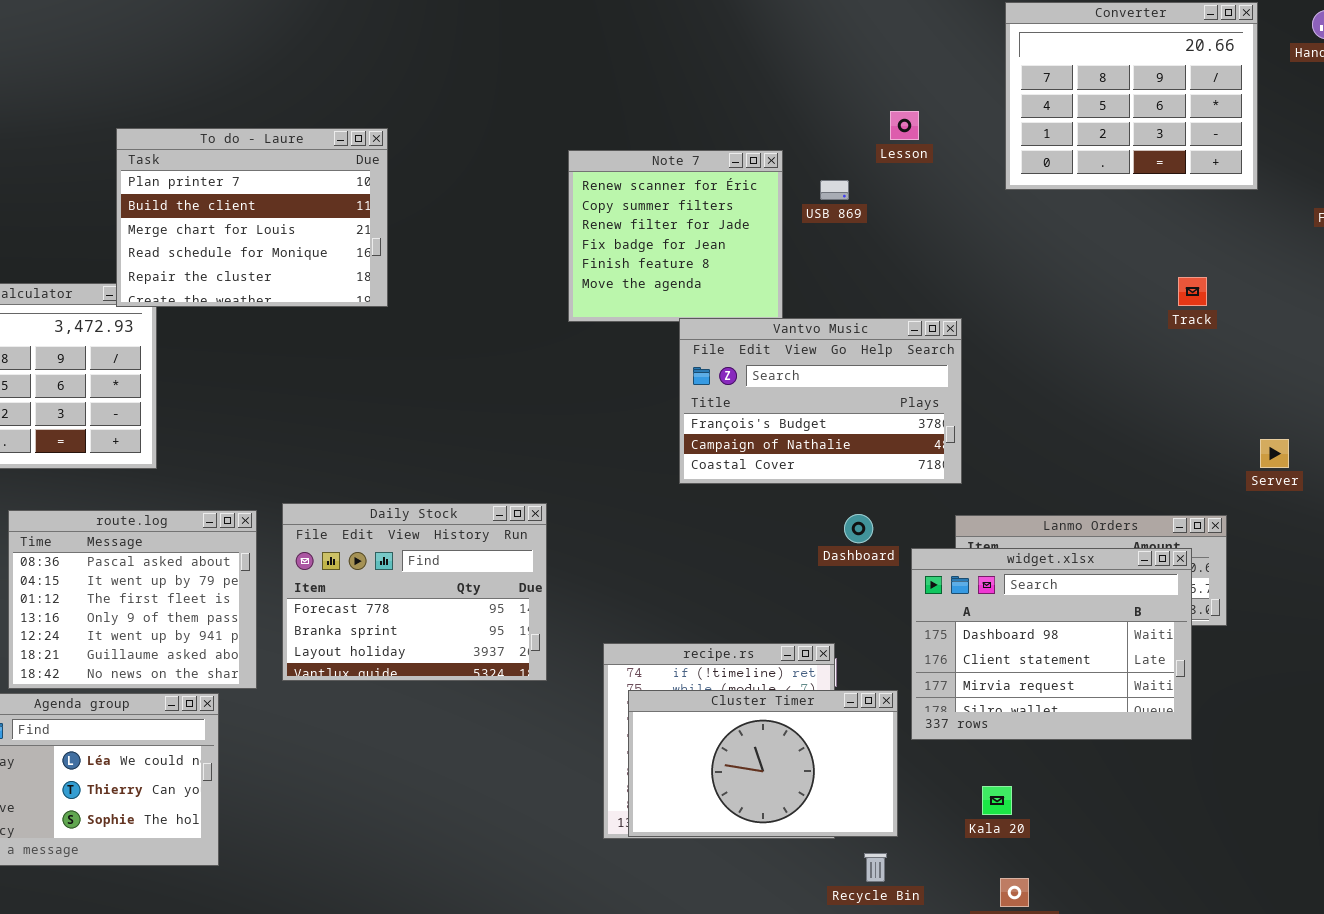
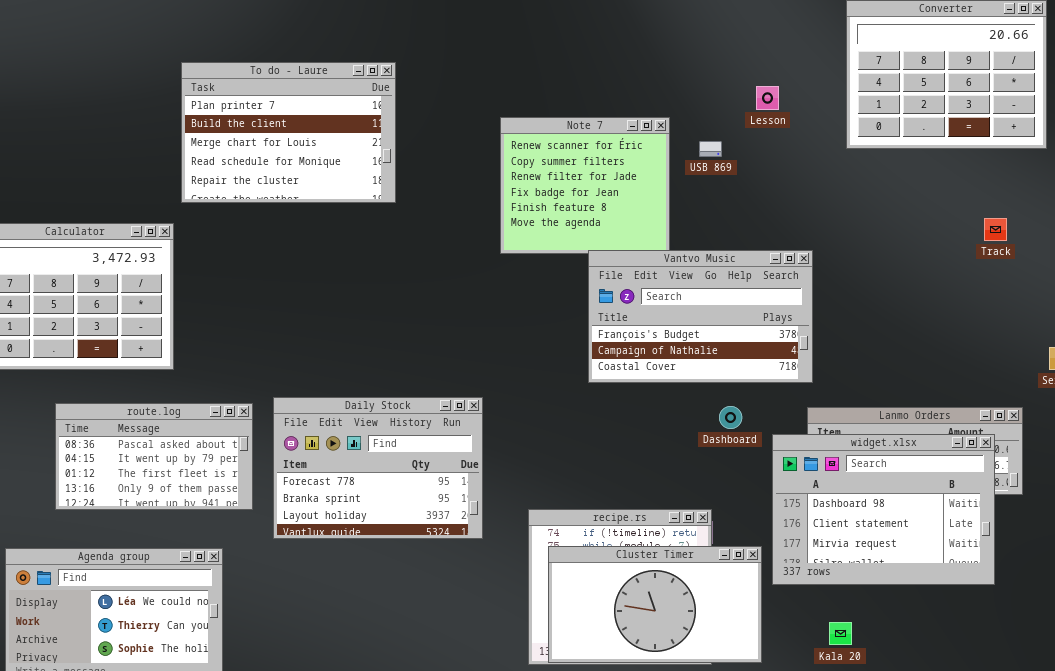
To do - Laure: [116,128,388,307] -> [181,62,396,203], moved
route.log: [8,510,257,689] -> [55,403,253,510], resized

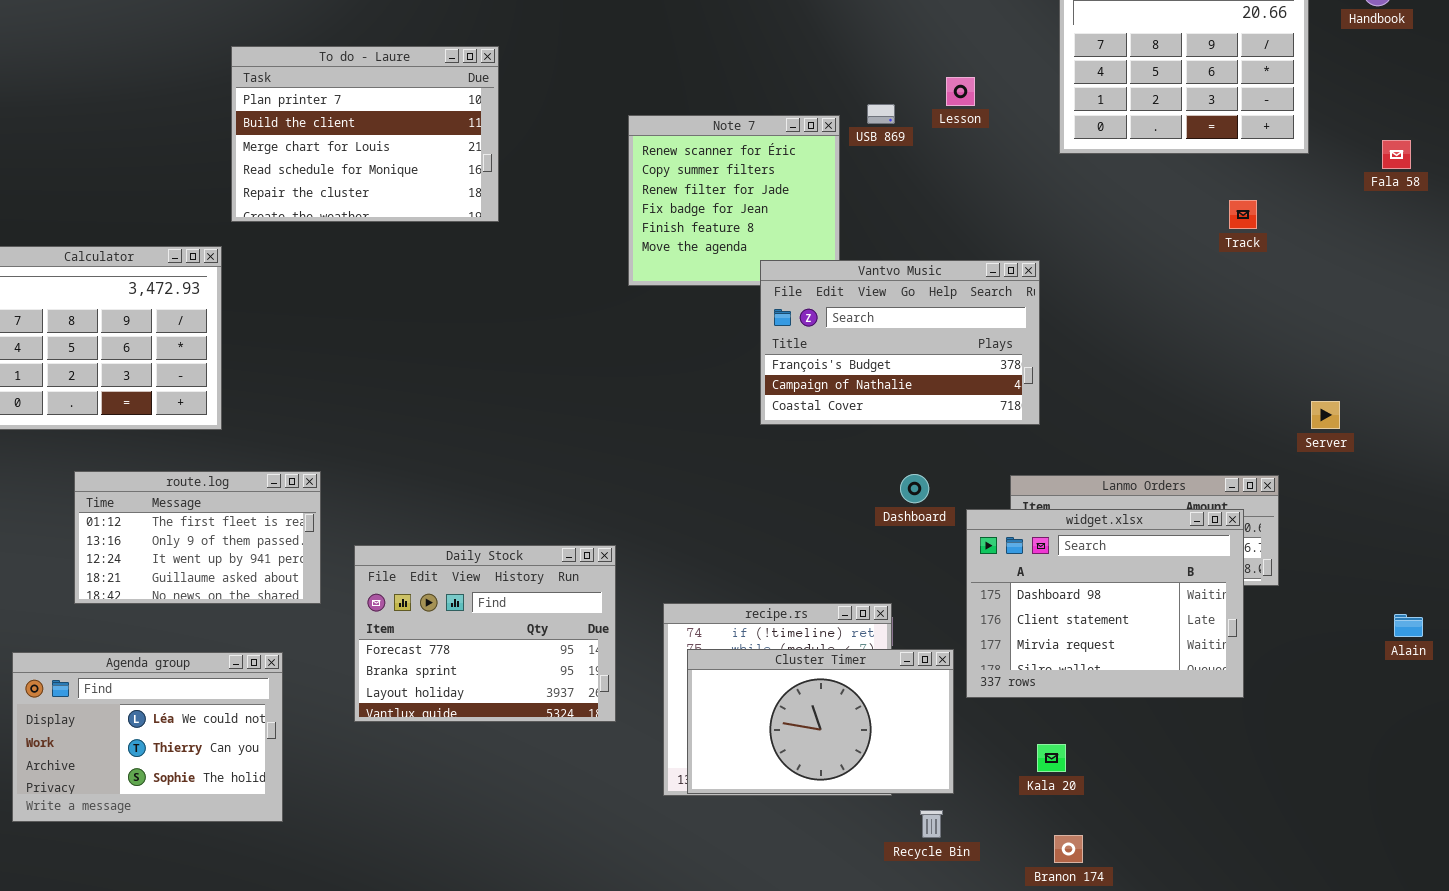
USB 869: [699,141,722,157] -> [867,104,895,124], moved
Track: [984,218,1007,241] -> [1229,200,1257,229], moved
Vantvo Music: [588,250,813,383] -> [760,260,1040,425], moved
Daily Stock: [273,397,483,539] -> [354,545,616,722], moved
route.log: [55,403,253,510] -> [74,471,321,604], scrolled down 2 rows

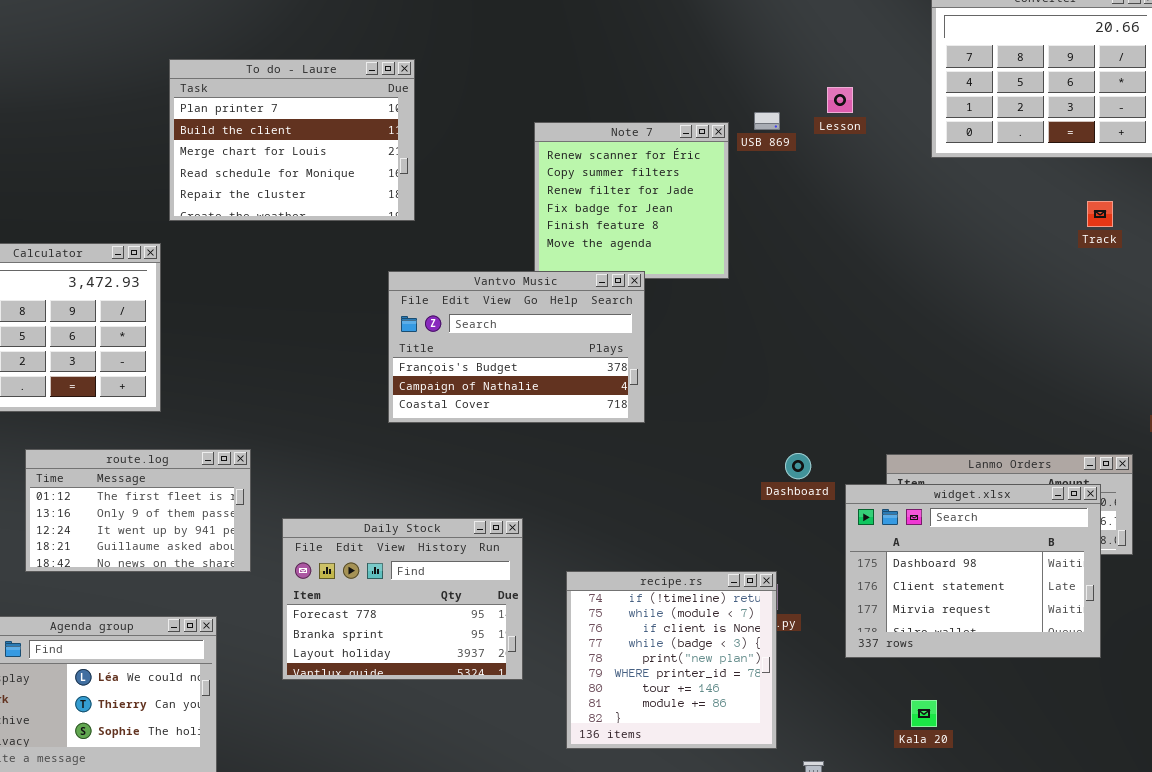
Vantvo Music: [760,260,1040,425] -> [388,271,645,423], moved
Cluster Timer: [687,649,954,794] -> none, closed

